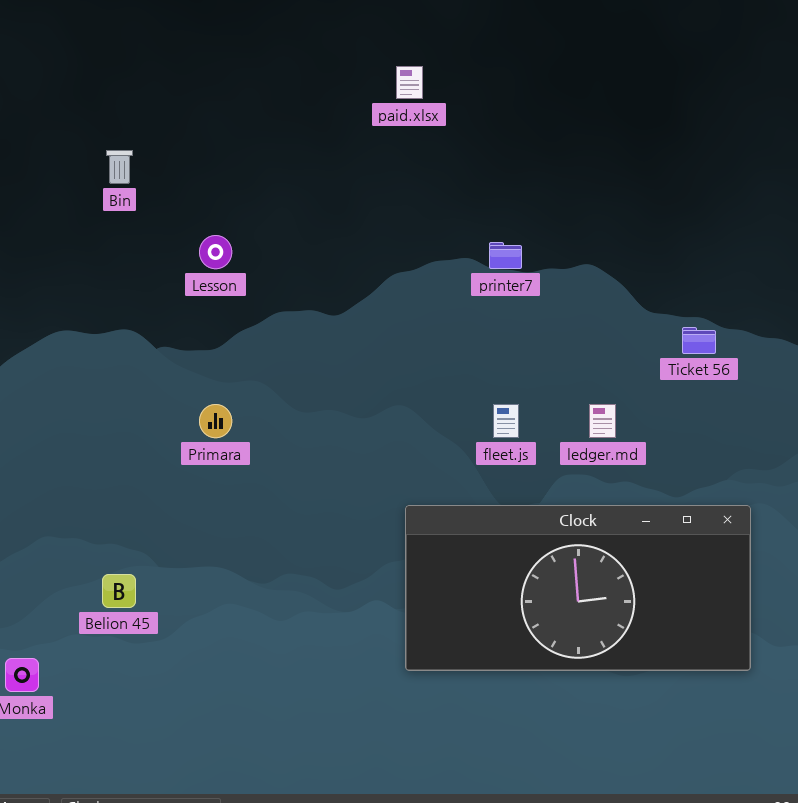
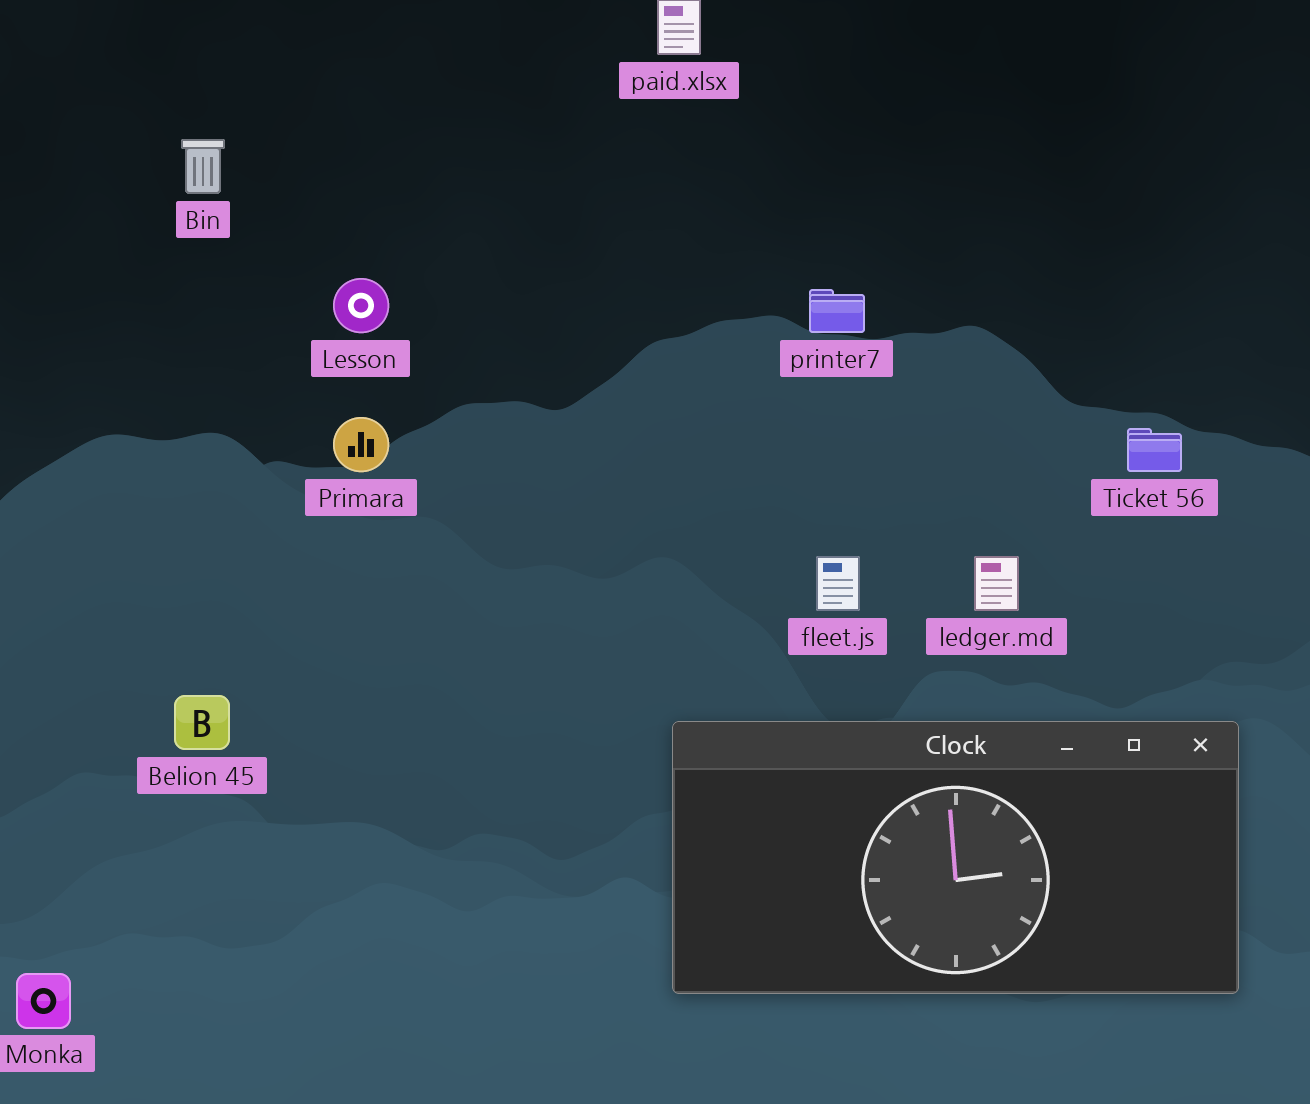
Primara: [199,404,232,438] -> [333,417,389,472], moved
Belion 45: [102,574,136,608] -> [174,695,230,750], moved

